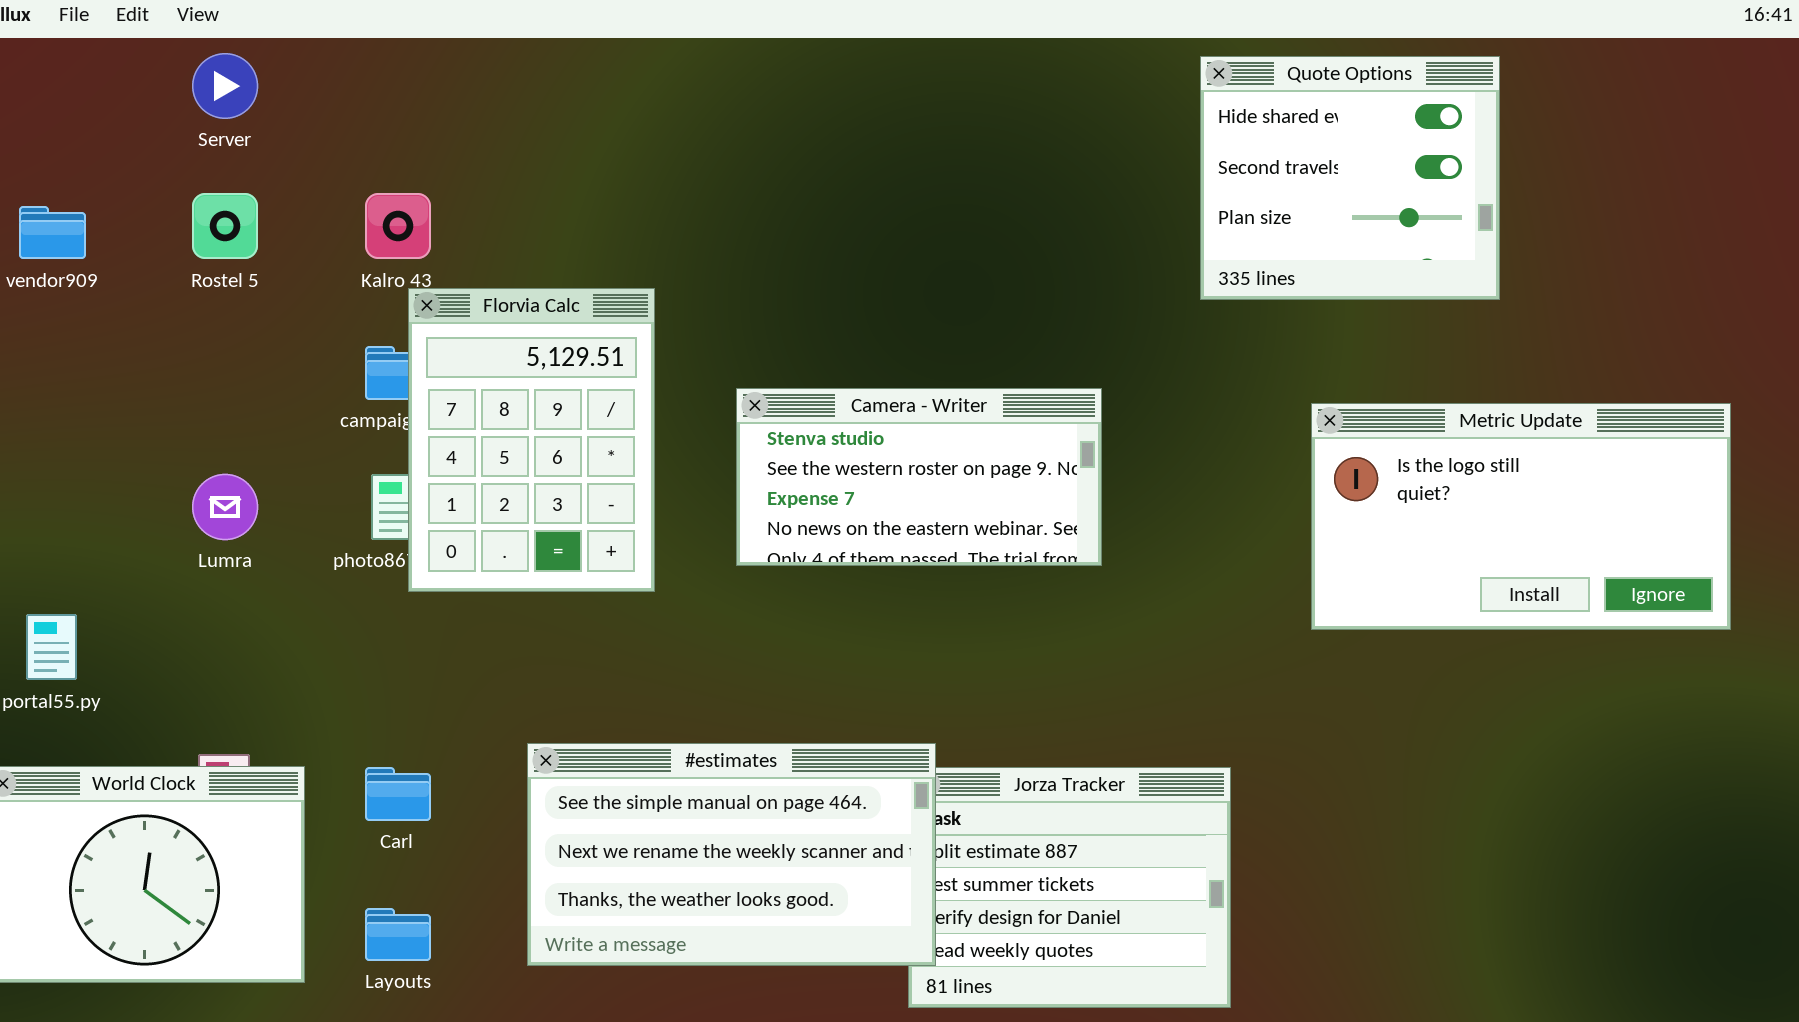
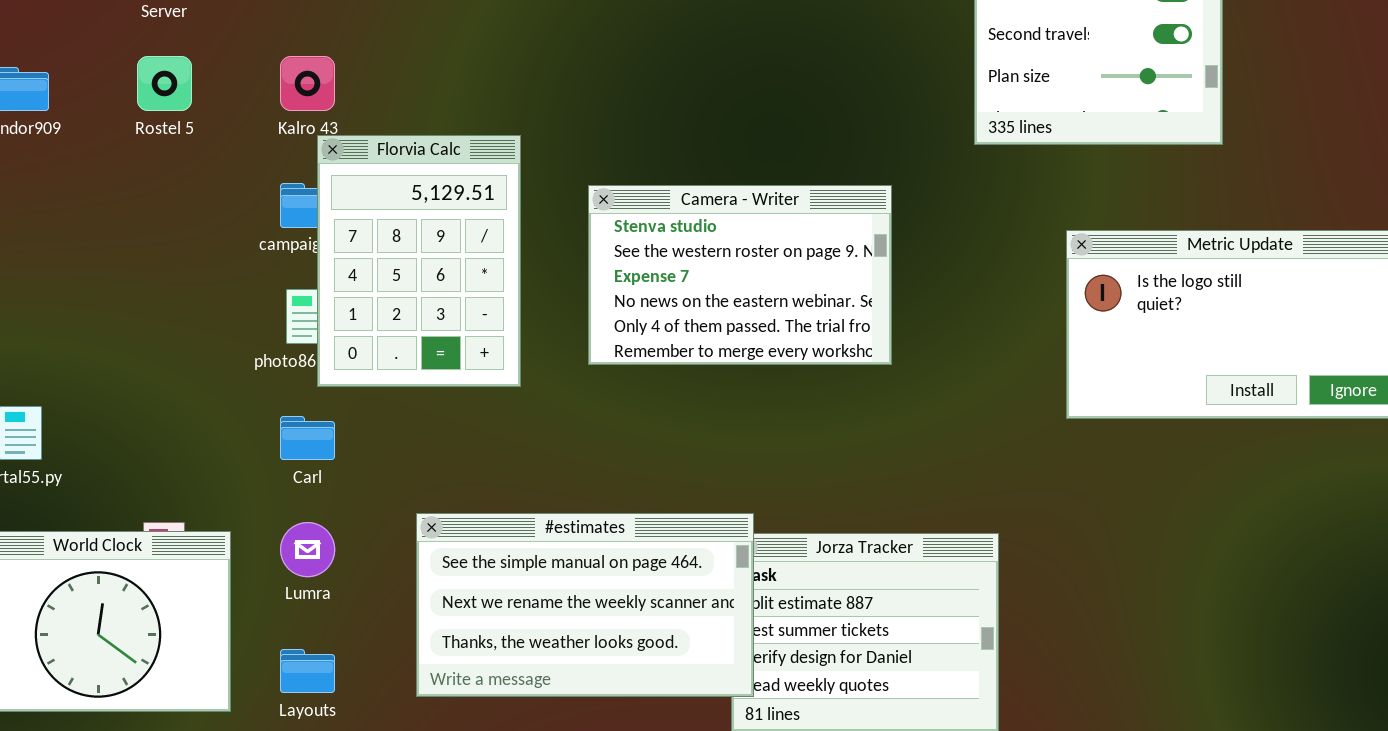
Camera - Writer: [736,388,1102,566] -> [588,185,892,365], resized
Lumra: [192,474,258,540] -> [280,522,335,577], moved
Carl: [365,767,431,821] -> [280,416,335,460], moved

